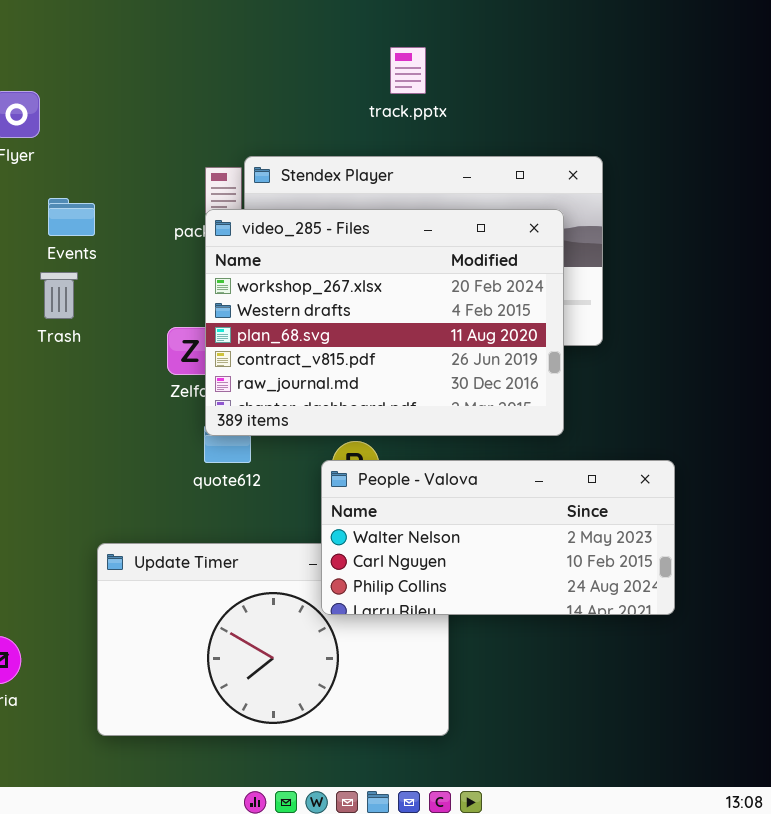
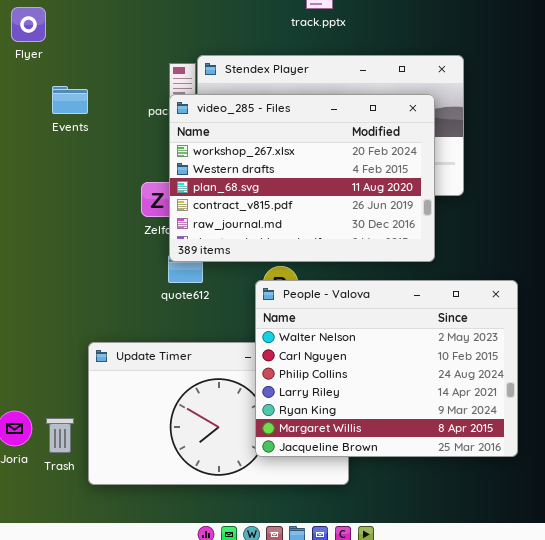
Trash: [40,272,78,319] -> [46,418,74,453], moved
People - Valova: [321,460,675,615] -> [255,280,518,457], resized

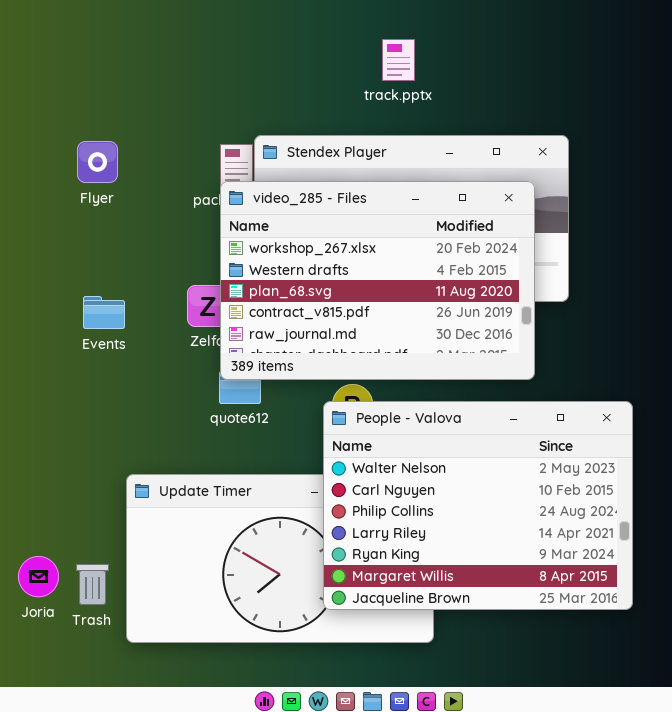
Flyer: [11,7,46,42] -> [77,141,118,183], moved
Events: [52,86,88,114] -> [83,296,125,329], moved

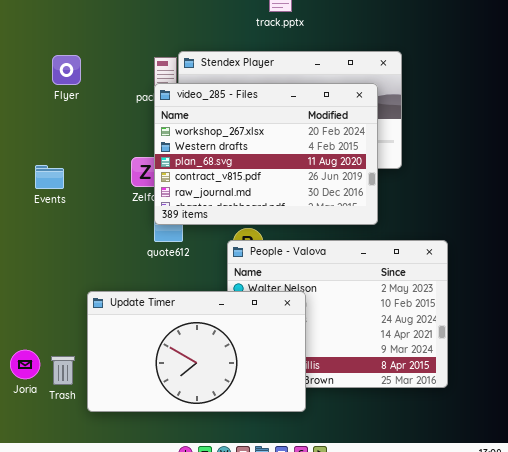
Events: [83,296,125,329] -> [35,165,64,189], moved
Update Timer: [126,474,434,643] -> [87,291,306,412], raised

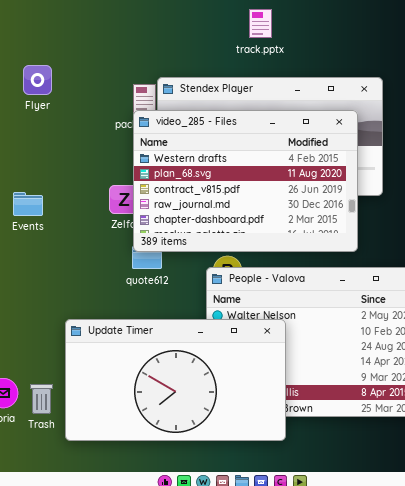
Flyer: [52,55,81,85] -> [23,65,52,95], moved
video_285 - Files: [154,83,378,225] -> [133,110,358,252], scrolled down 1 row

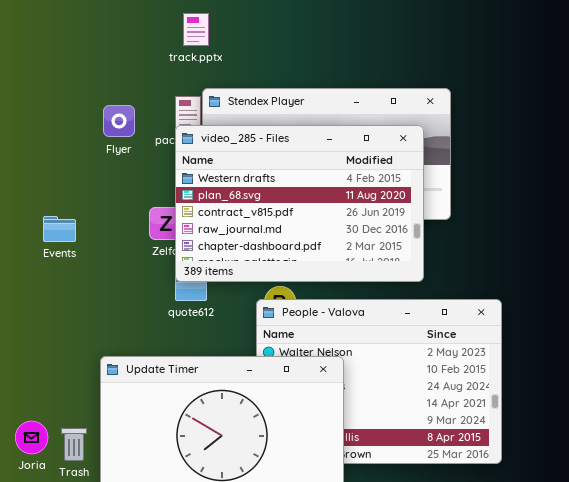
track.pptx: [249,9,272,38] -> [183,13,209,46], moved
Flyer: [23,65,52,95] -> [103,105,135,137], moved

